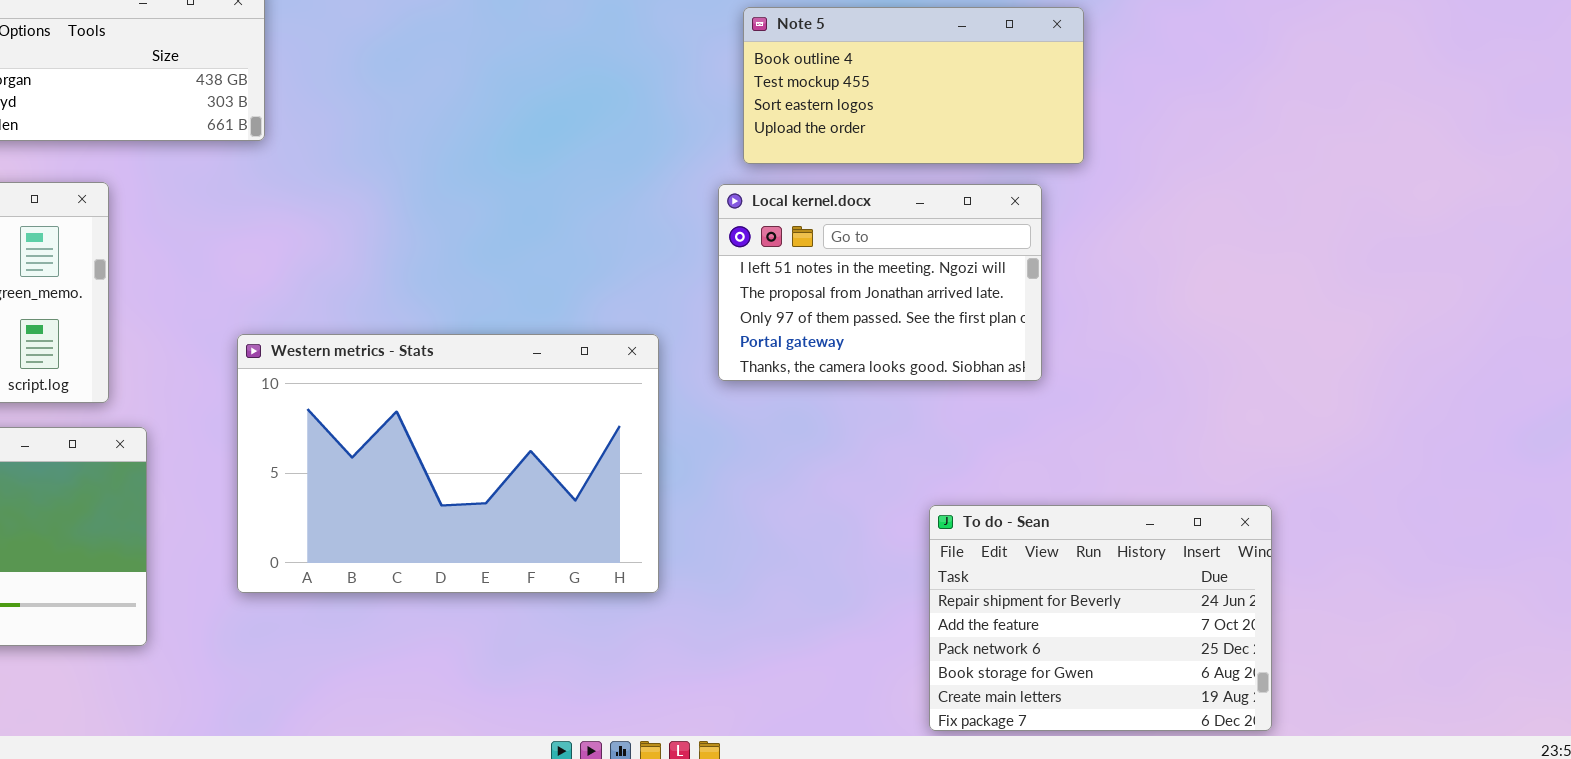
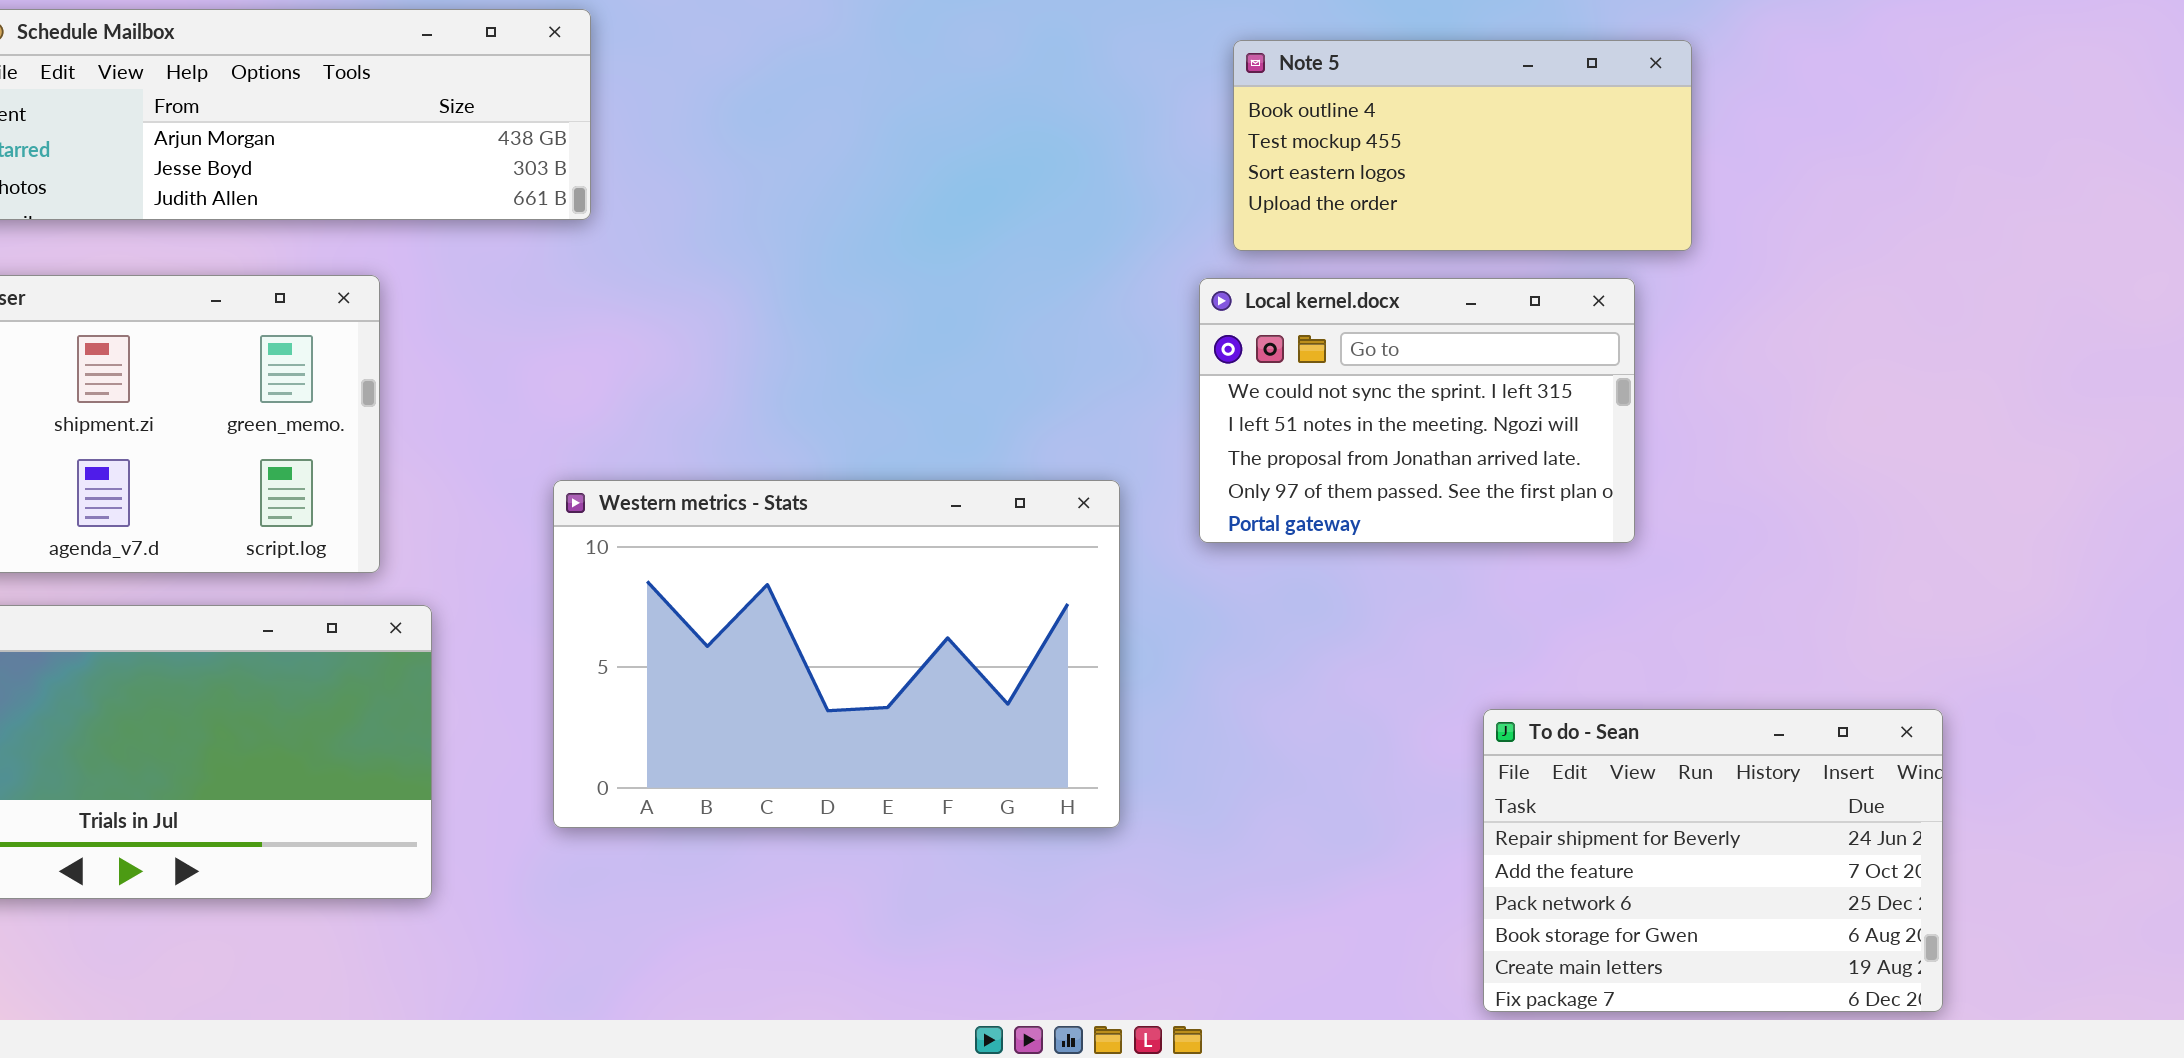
Local kernel.docx: [718,184,1042,381] -> [1199,278,1635,543], scrolled up 1 row

